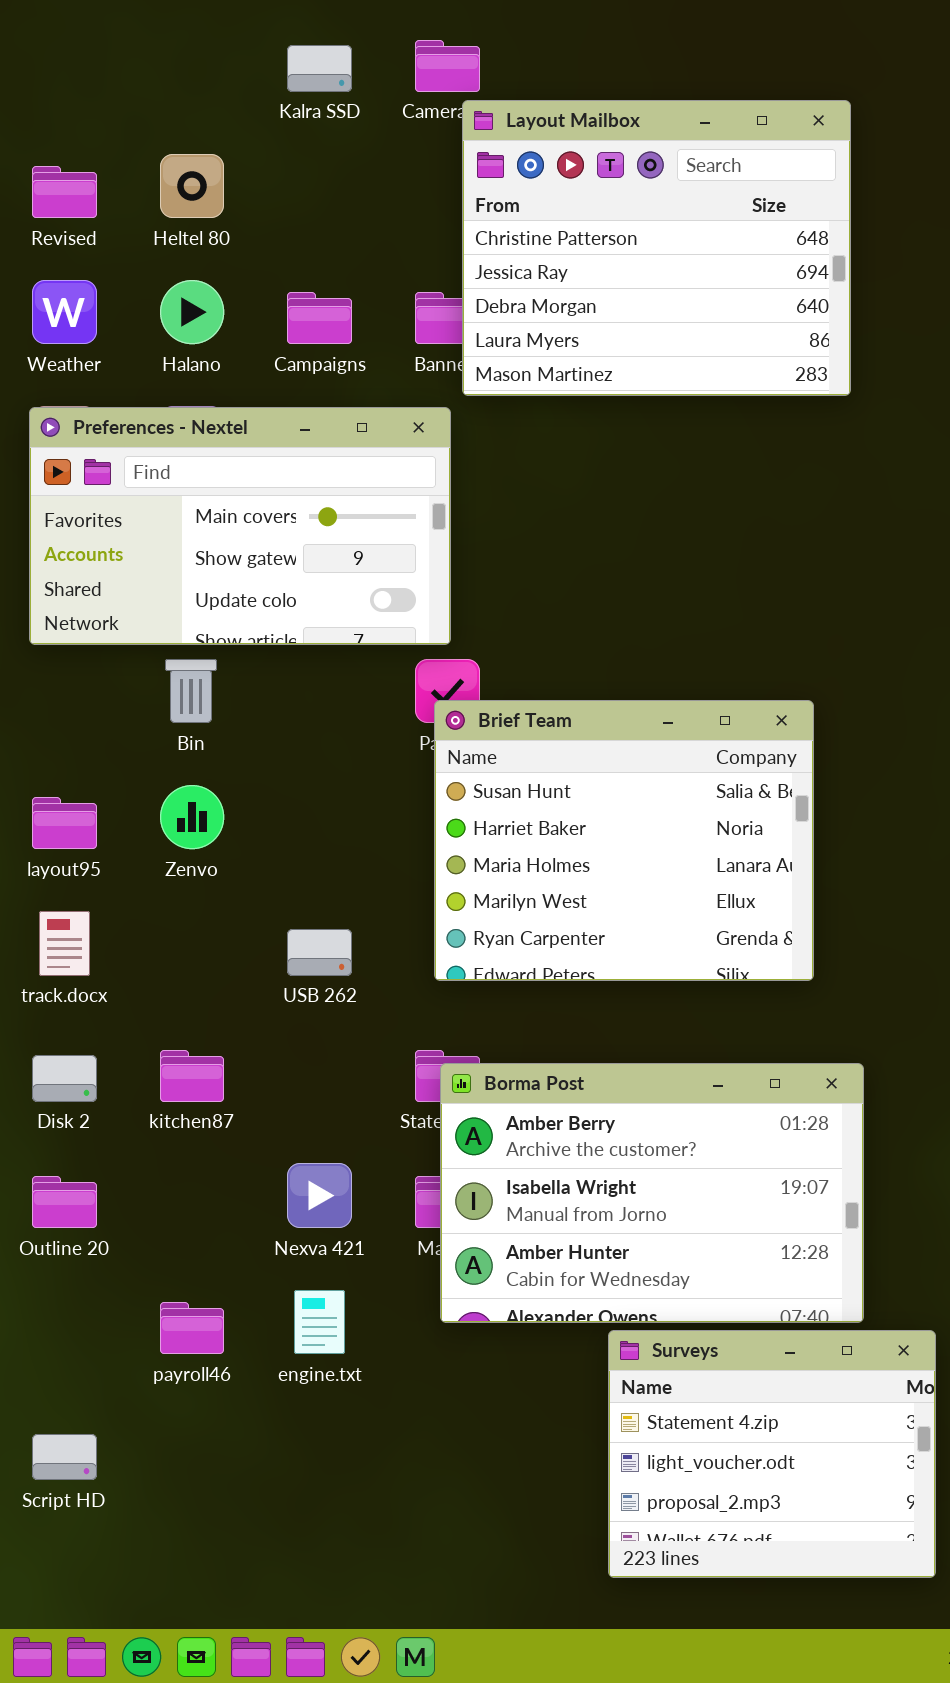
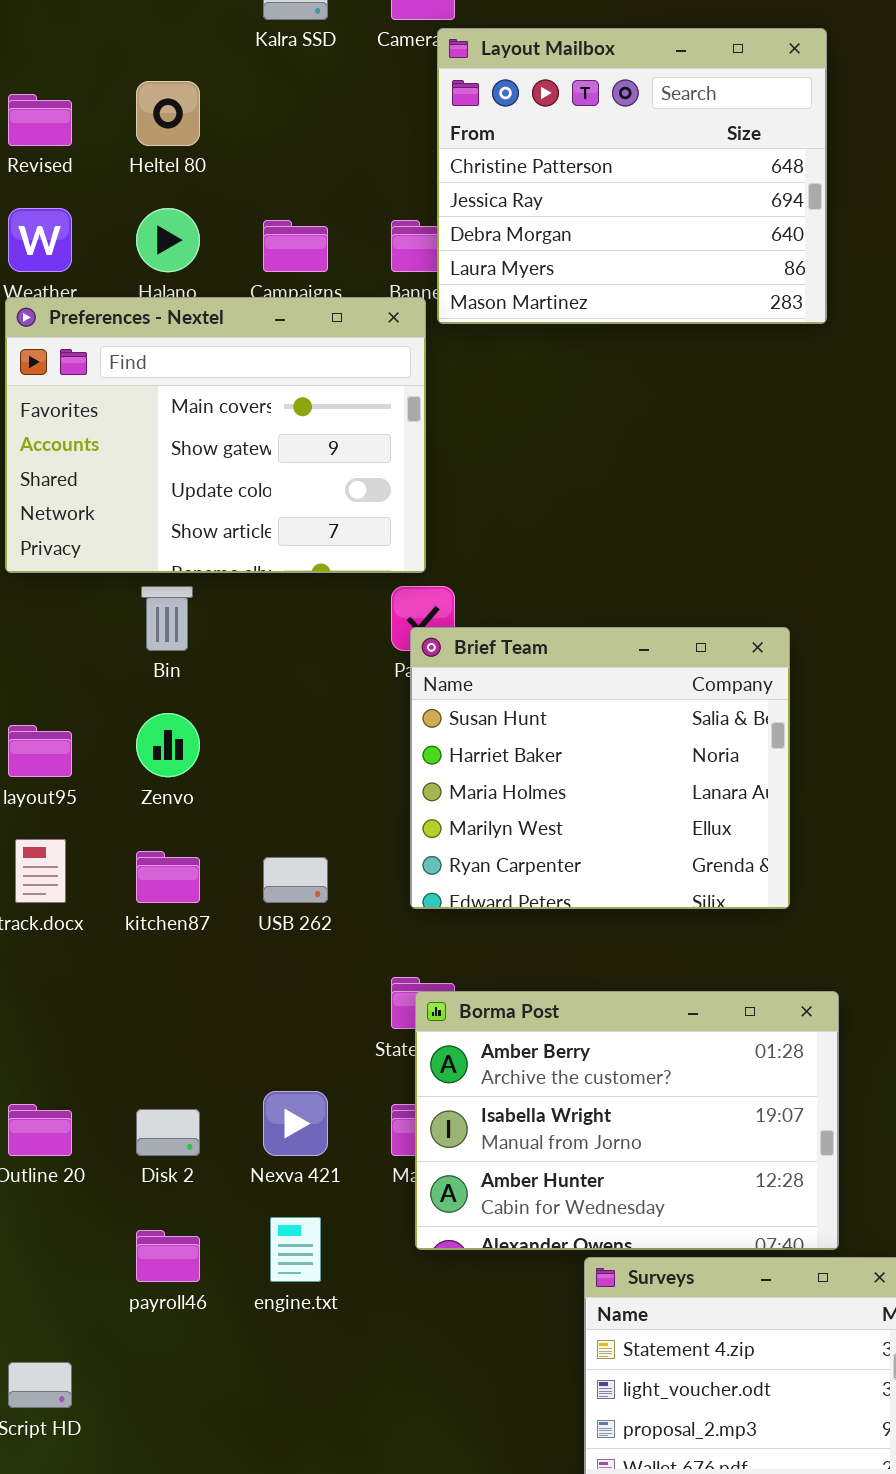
Preferences - Nextel: [29,407,451,645] -> [5,297,426,573], resized
kitchen87: [160,1050,224,1102] -> [136,851,200,903], moved
Disk 2: [32,1055,97,1102] -> [136,1109,200,1156], moved

